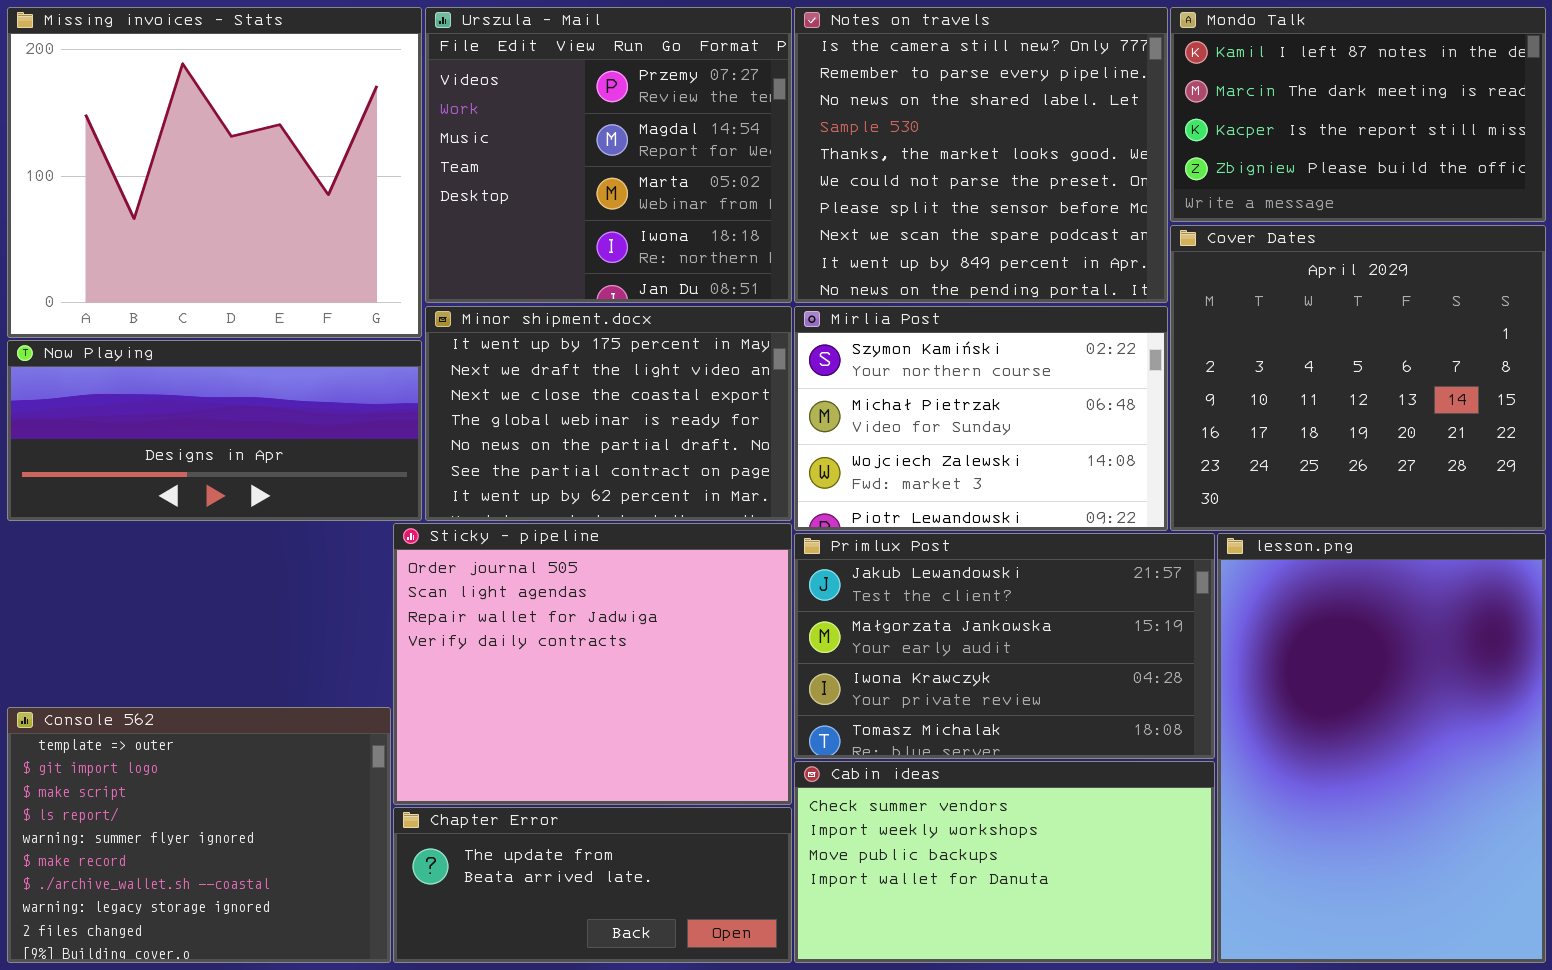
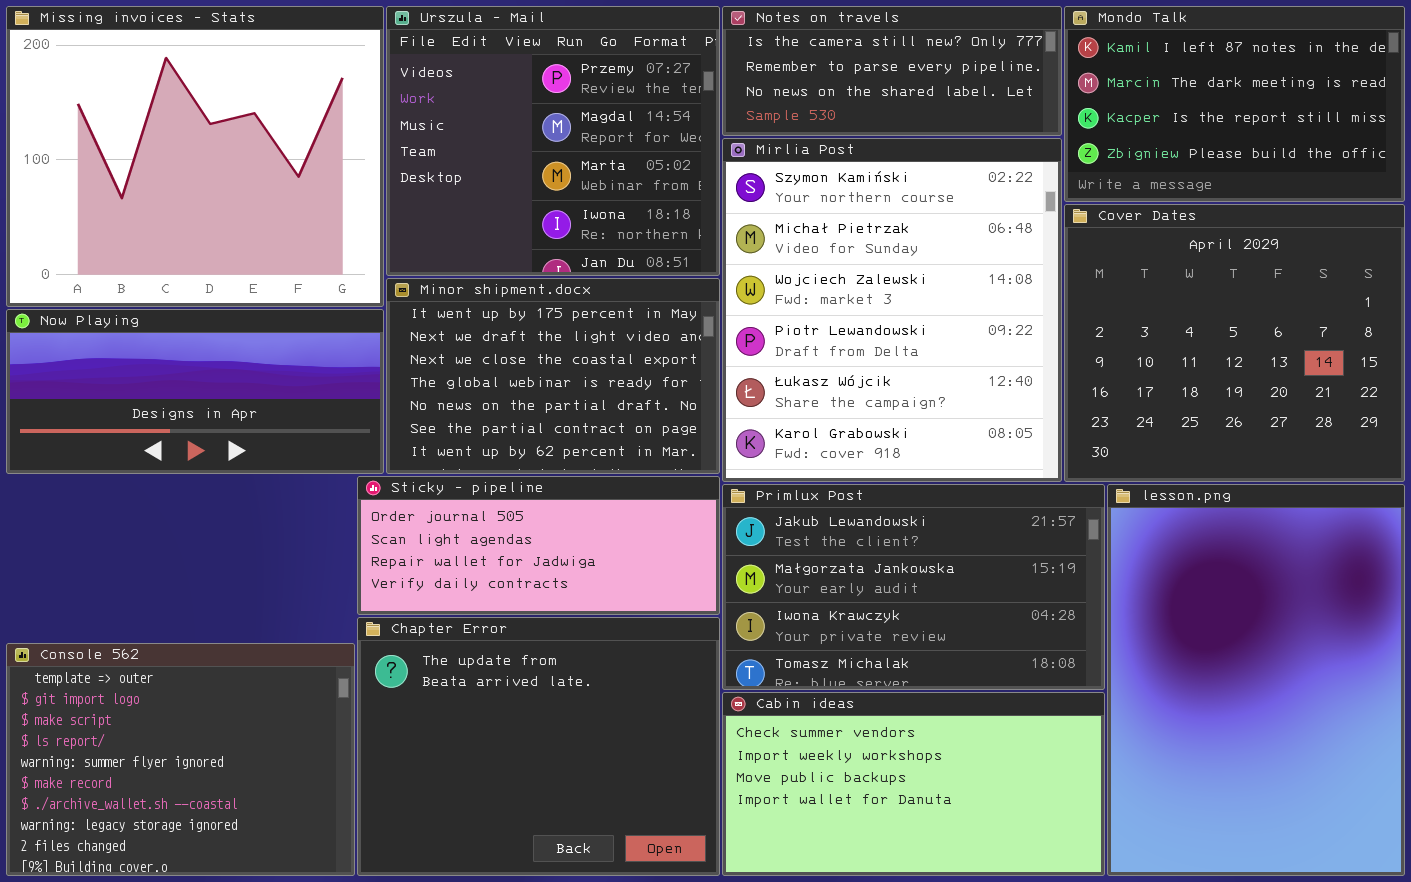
Notes on travels: [794,7,1168,303] -> [722,6,1062,136], resized
Mirlia Post: [794,306,1168,531] -> [722,138,1062,482], resized
Sticky - pipeline: [393,523,792,805] -> [357,476,720,615], resized
Chapter Error: [393,807,792,963] -> [357,617,720,876], resized

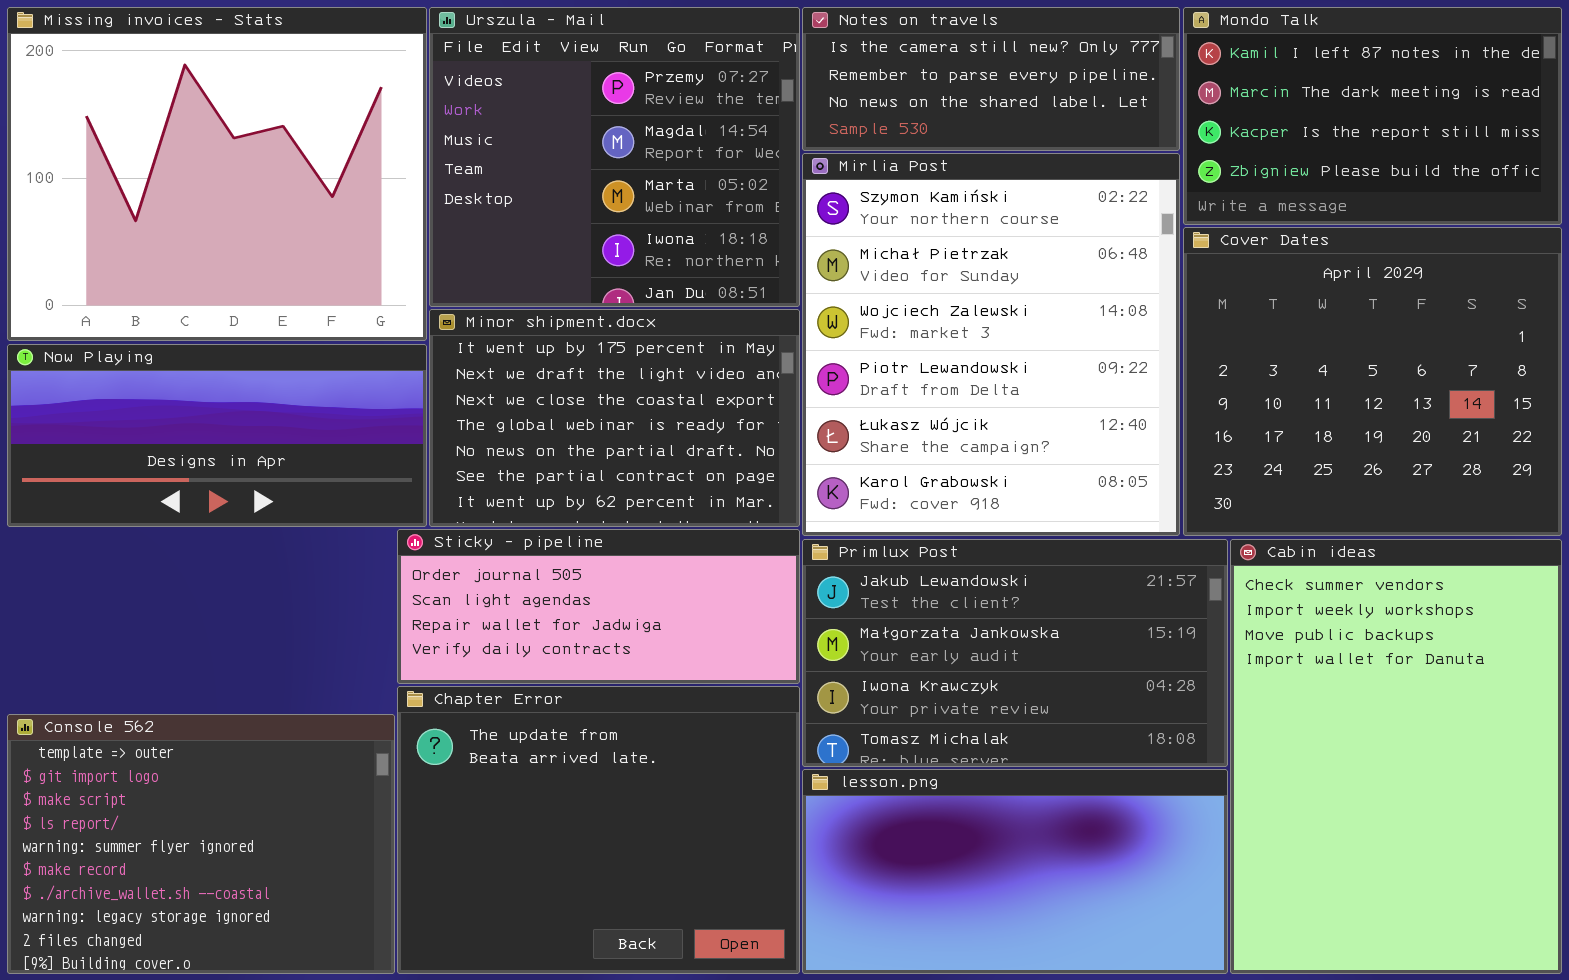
lesson.png: [1107,484,1405,876] -> [802,769,1228,974], moved, resized
Cabin ideas: [722,692,1105,876] -> [1230,539,1562,974], moved, resized

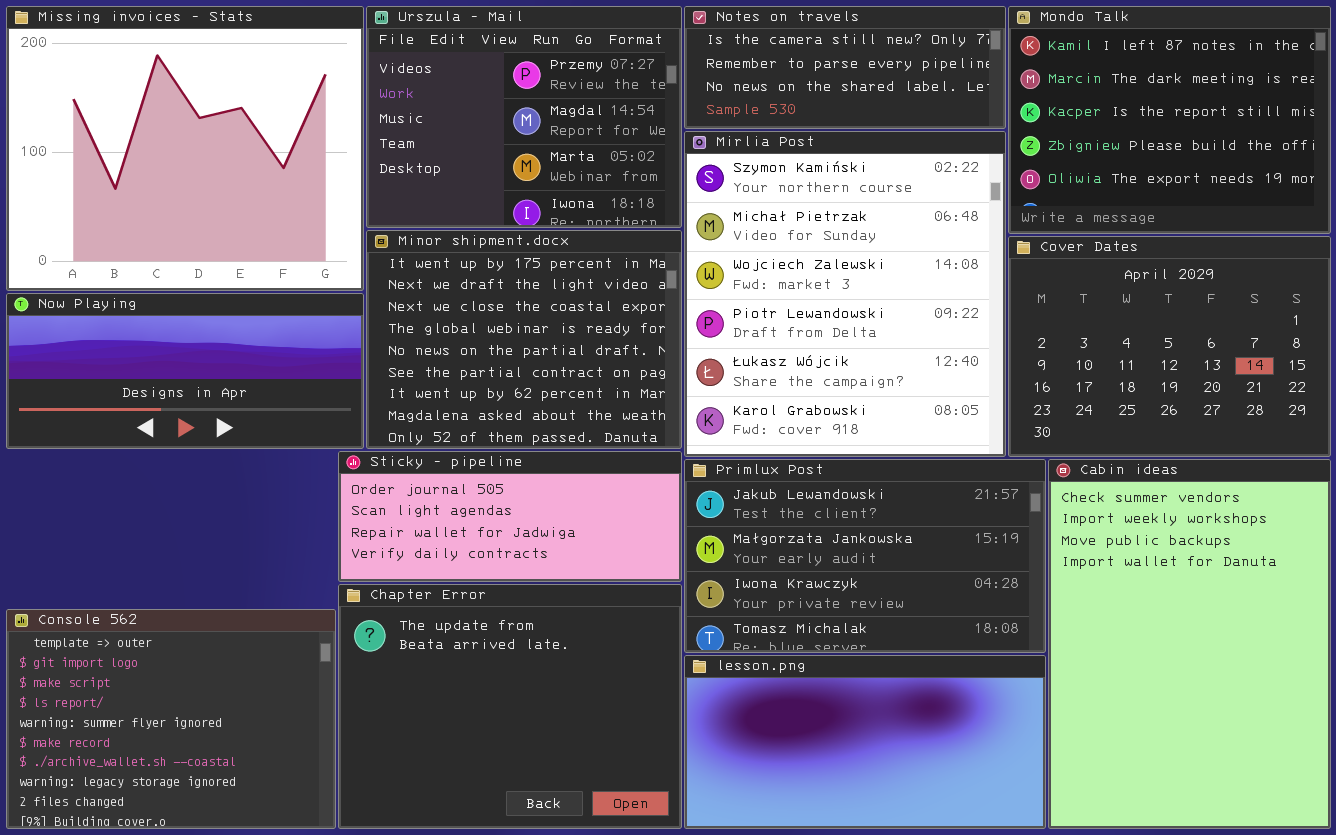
Urszula - Mail: [429,7,800,307] -> [366,6,682,228], resized
Mondo Talk: [1183,7,1562,225] -> [1008,6,1331,234], resized
Cover Dates: [1183,227,1562,536] -> [1008,236,1331,457], resized
Minor shipment.docx: [429,309,800,527] -> [366,230,682,449], resized

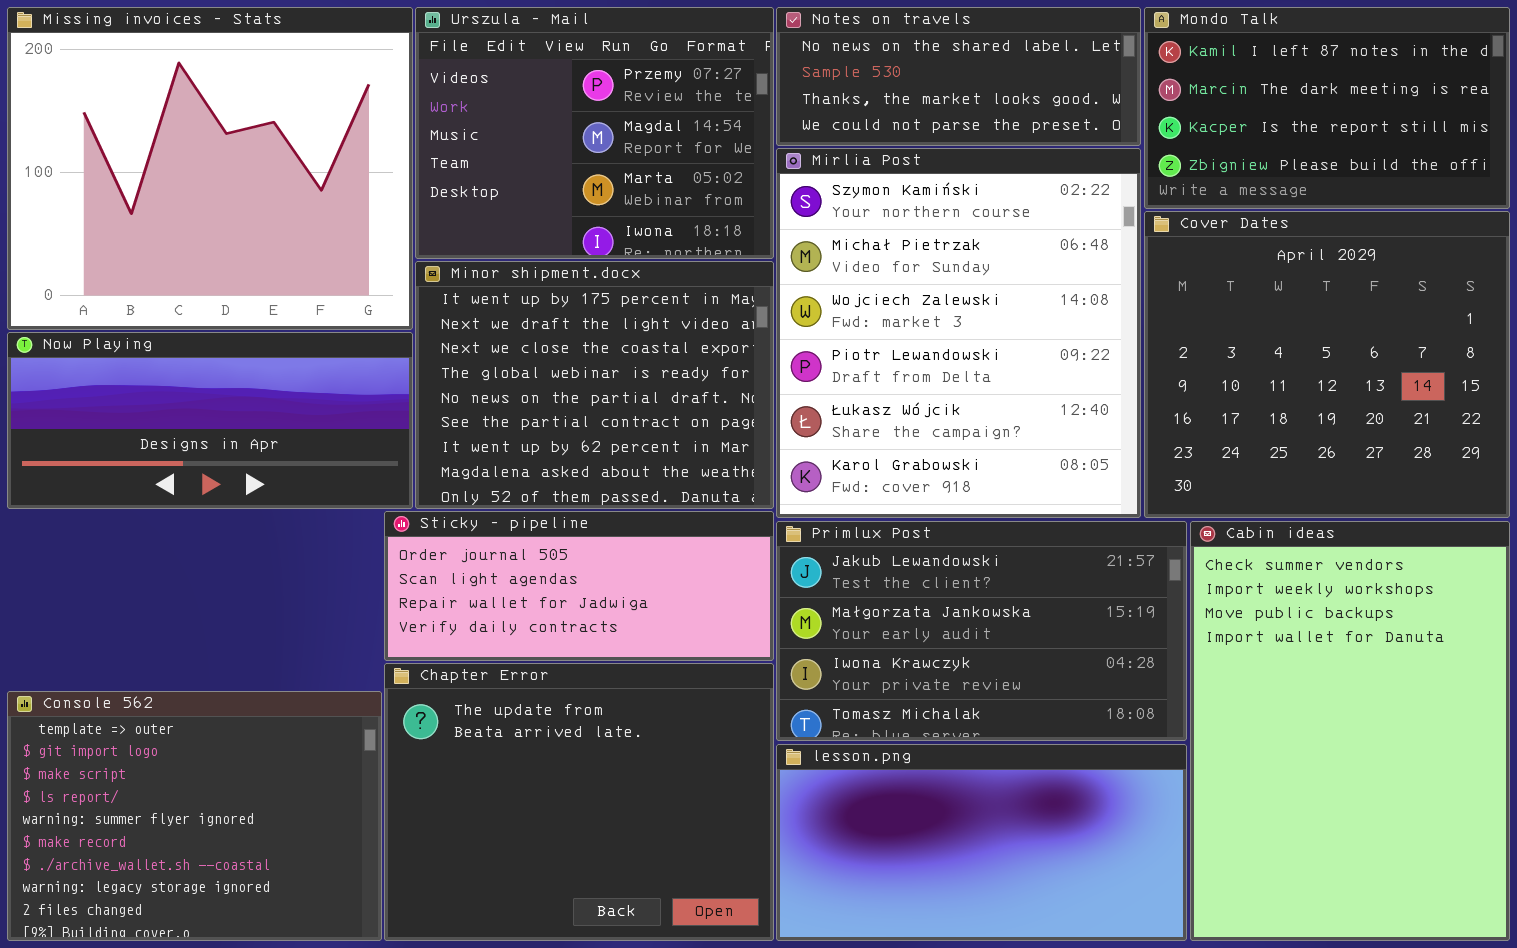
Notes on travels: [684,6,1006,129] -> [776,7,1141,146], scrolled down 2 rows
Mondo Talk: [1008,6,1331,234] -> [1144,7,1510,209], resized
Cover Dates: [1008,236,1331,457] -> [1144,211,1510,518], resized

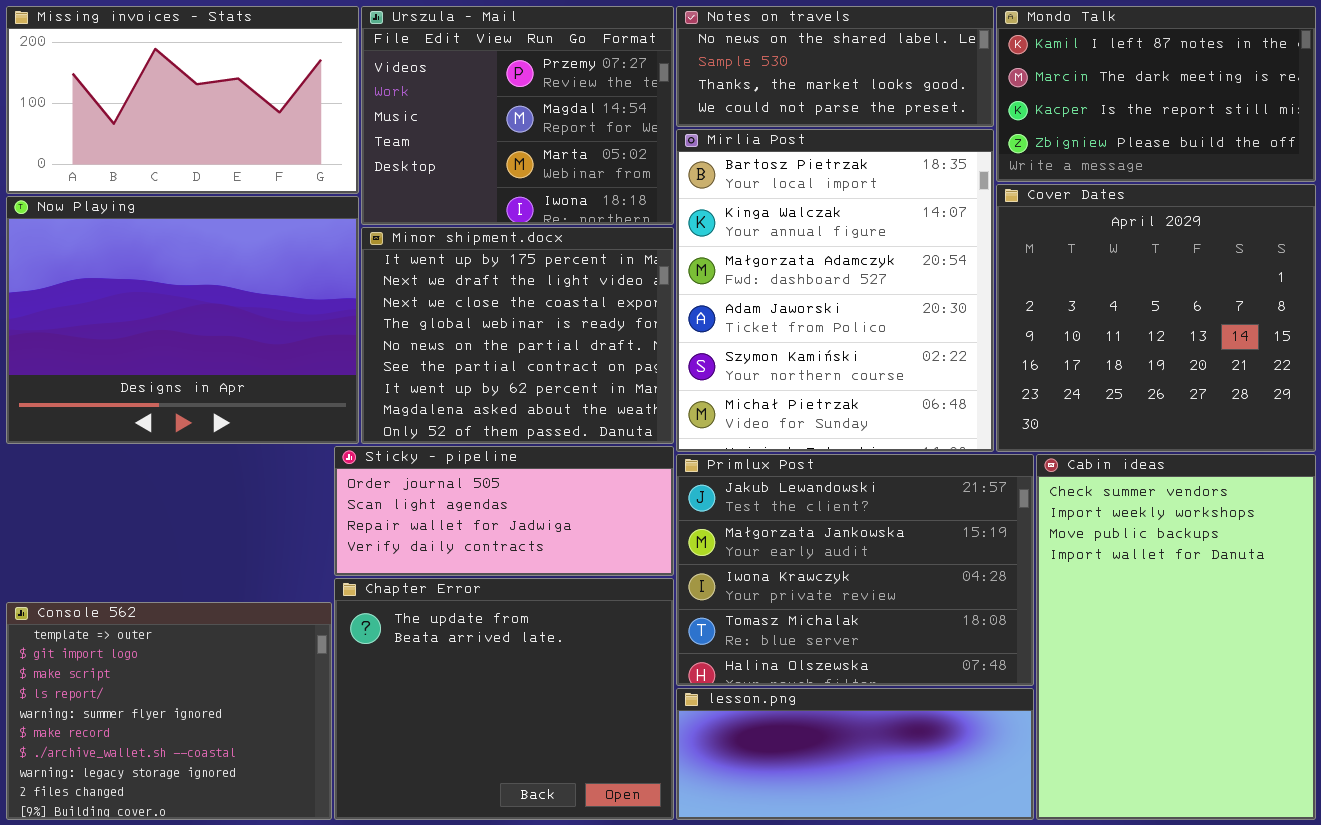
Missing invoices - Stats: [7,7,413,330] -> [6,6,359,194], resized
Mirlia Post: [776,148,1141,518] -> [676,129,994,452], scrolled up 4 rows
Now Playing: [7,332,413,509] -> [6,196,359,444], resized
Primlux Post: [776,521,1187,741] -> [676,454,1034,686], resized
lesson.png: [776,744,1187,941] -> [676,688,1034,820], resized

